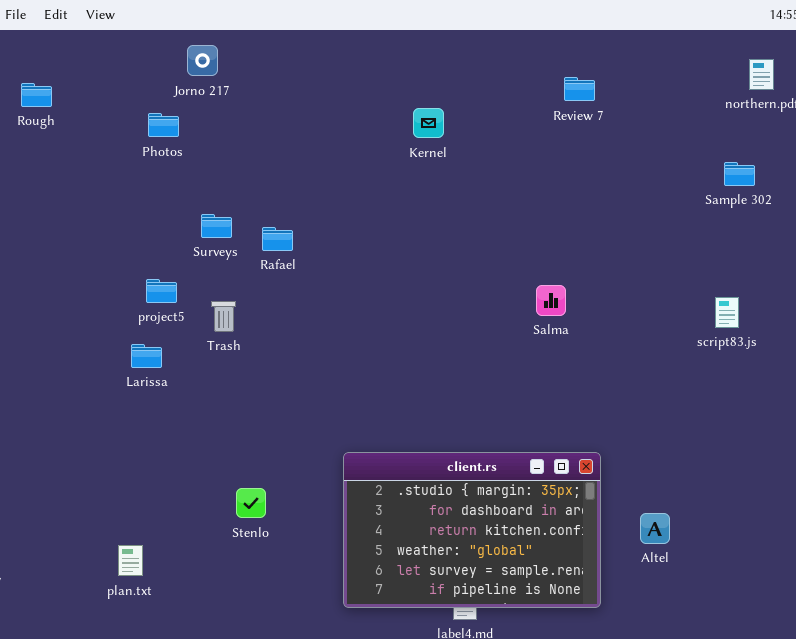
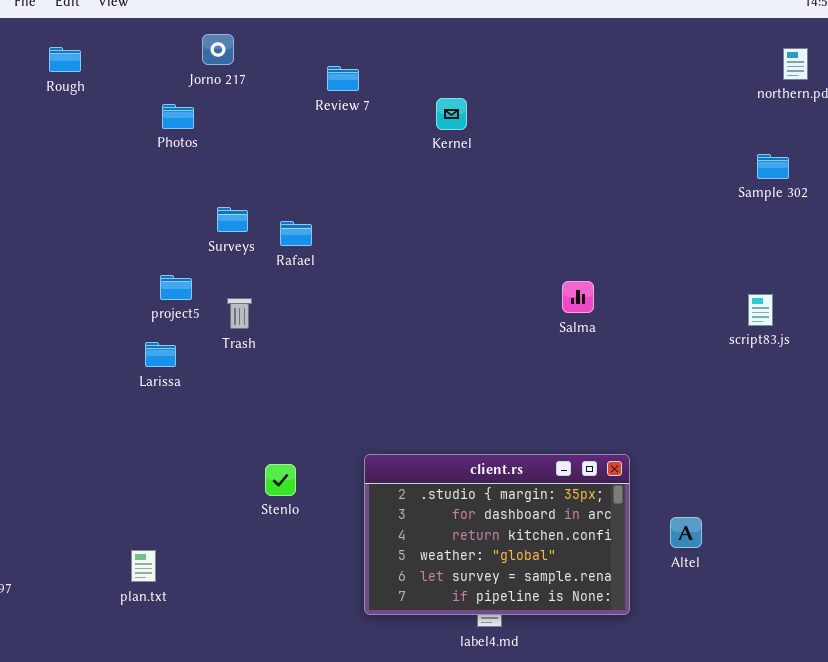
Review 7: [564,77,595,101] -> [327,66,359,91], moved
Rough: [21,83,52,107] -> [49,47,81,72], moved
Stenlo: [236,488,266,518] -> [265,464,296,496], moved

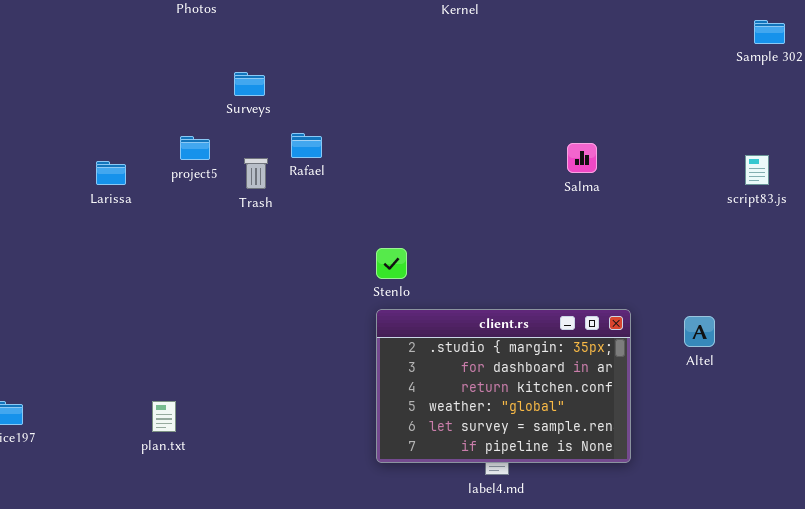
Rafael: [280,221,312,246] -> [291,133,322,158], moved
Larissa: [145,342,176,367] -> [96,161,126,185], moved
Stenlo: [265,464,296,496] -> [376,248,407,279], moved
Altel: [670,517,702,548] -> [684,316,715,347], moved

